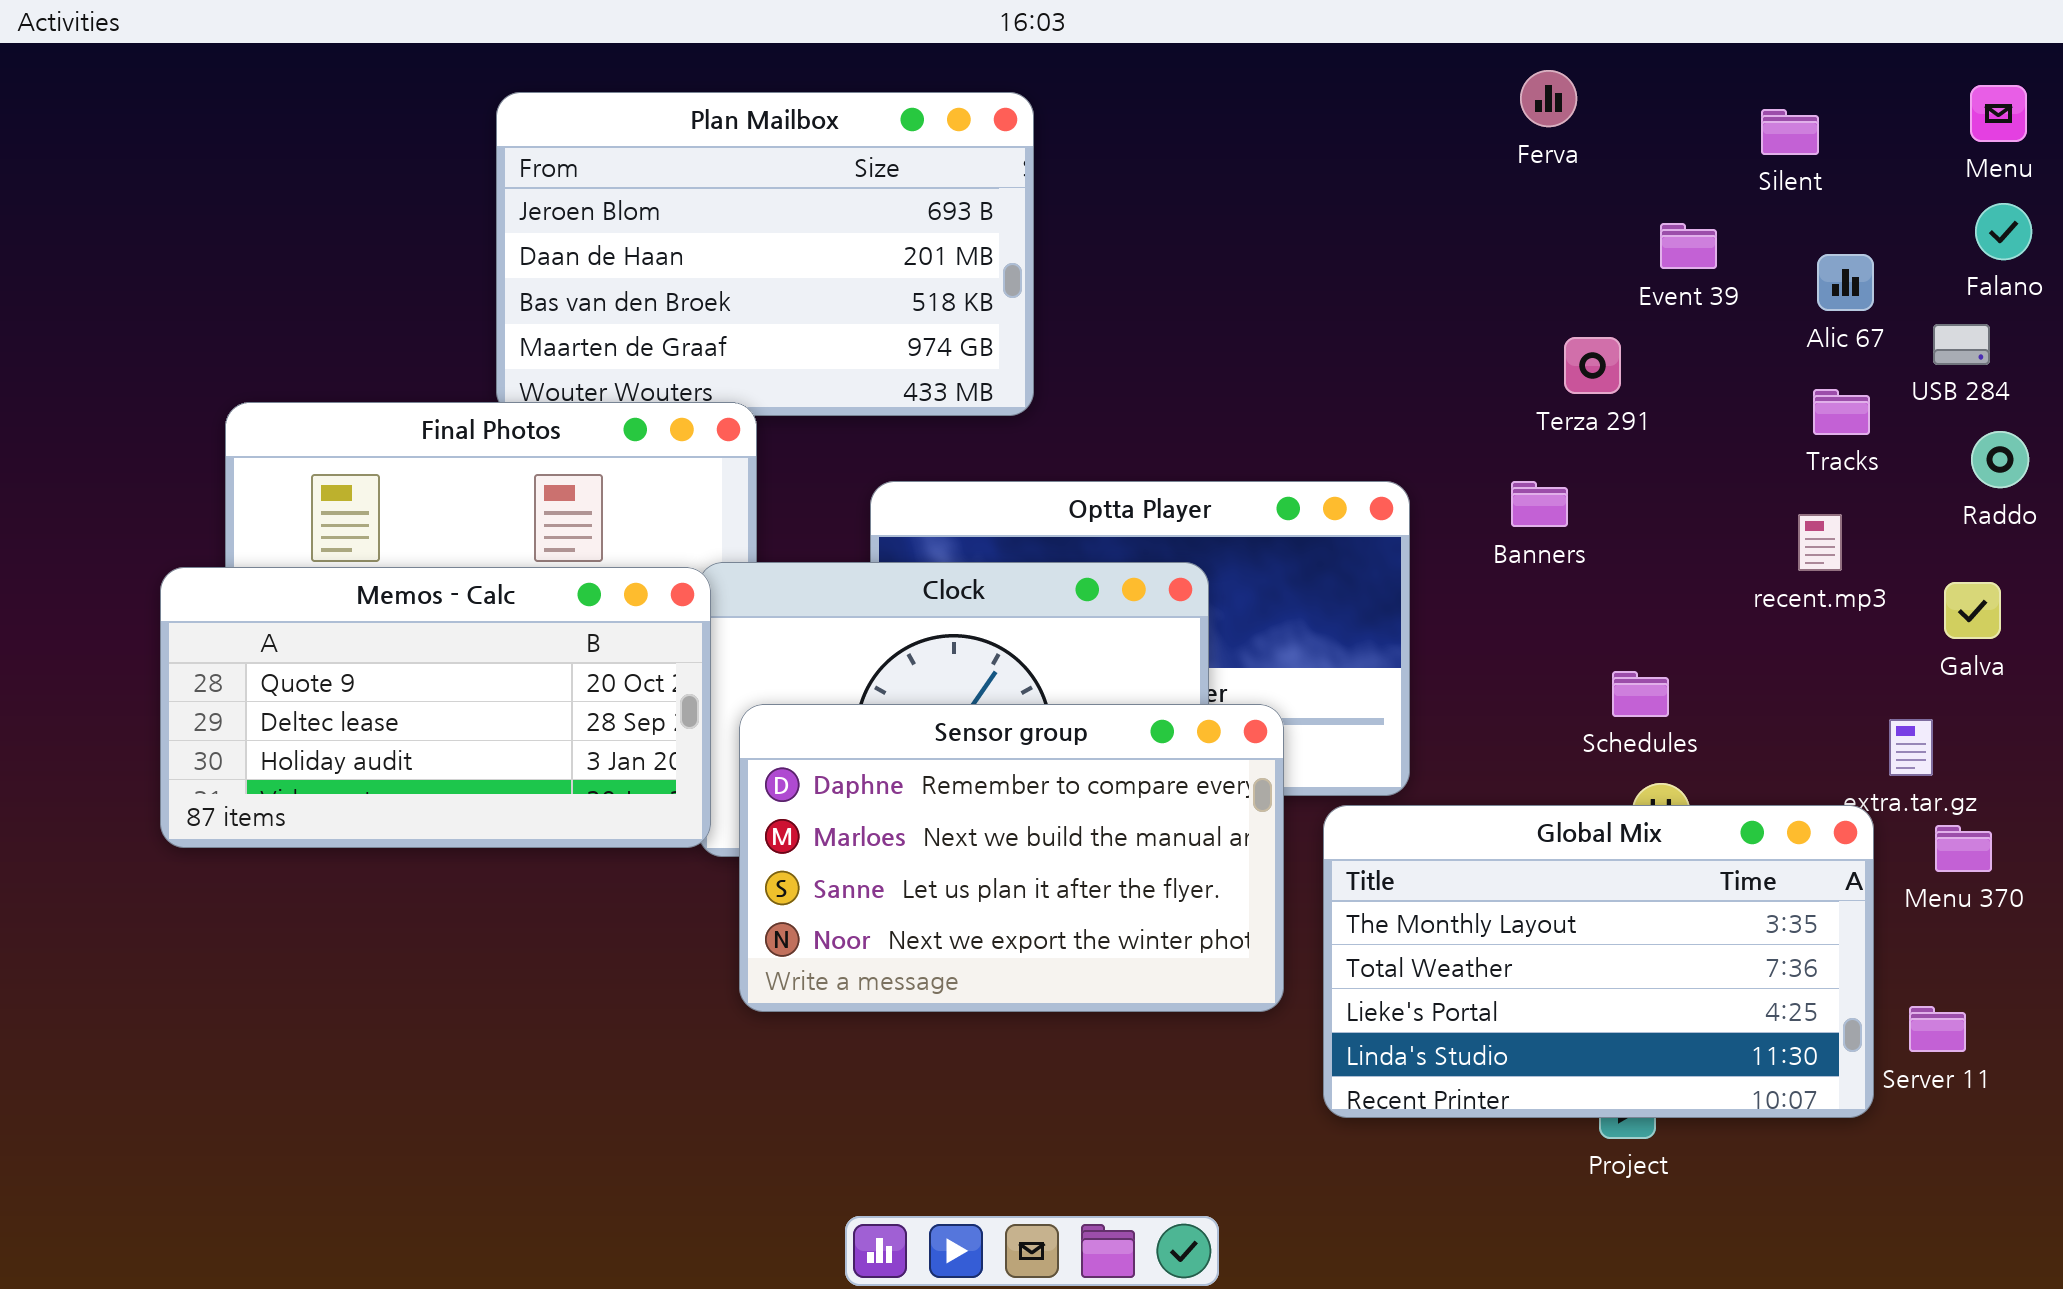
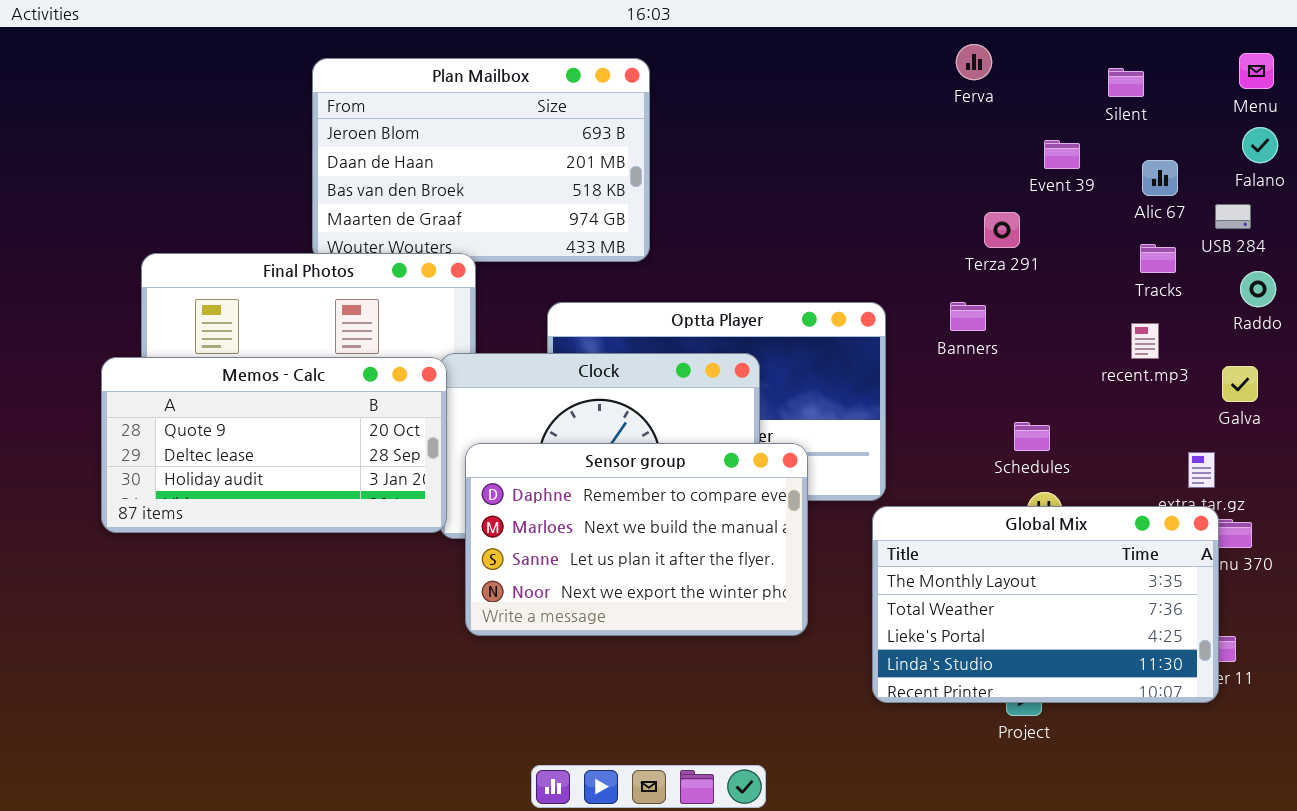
Global Mix: [1323,805,1874,1118] -> [872,506,1219,703], moved

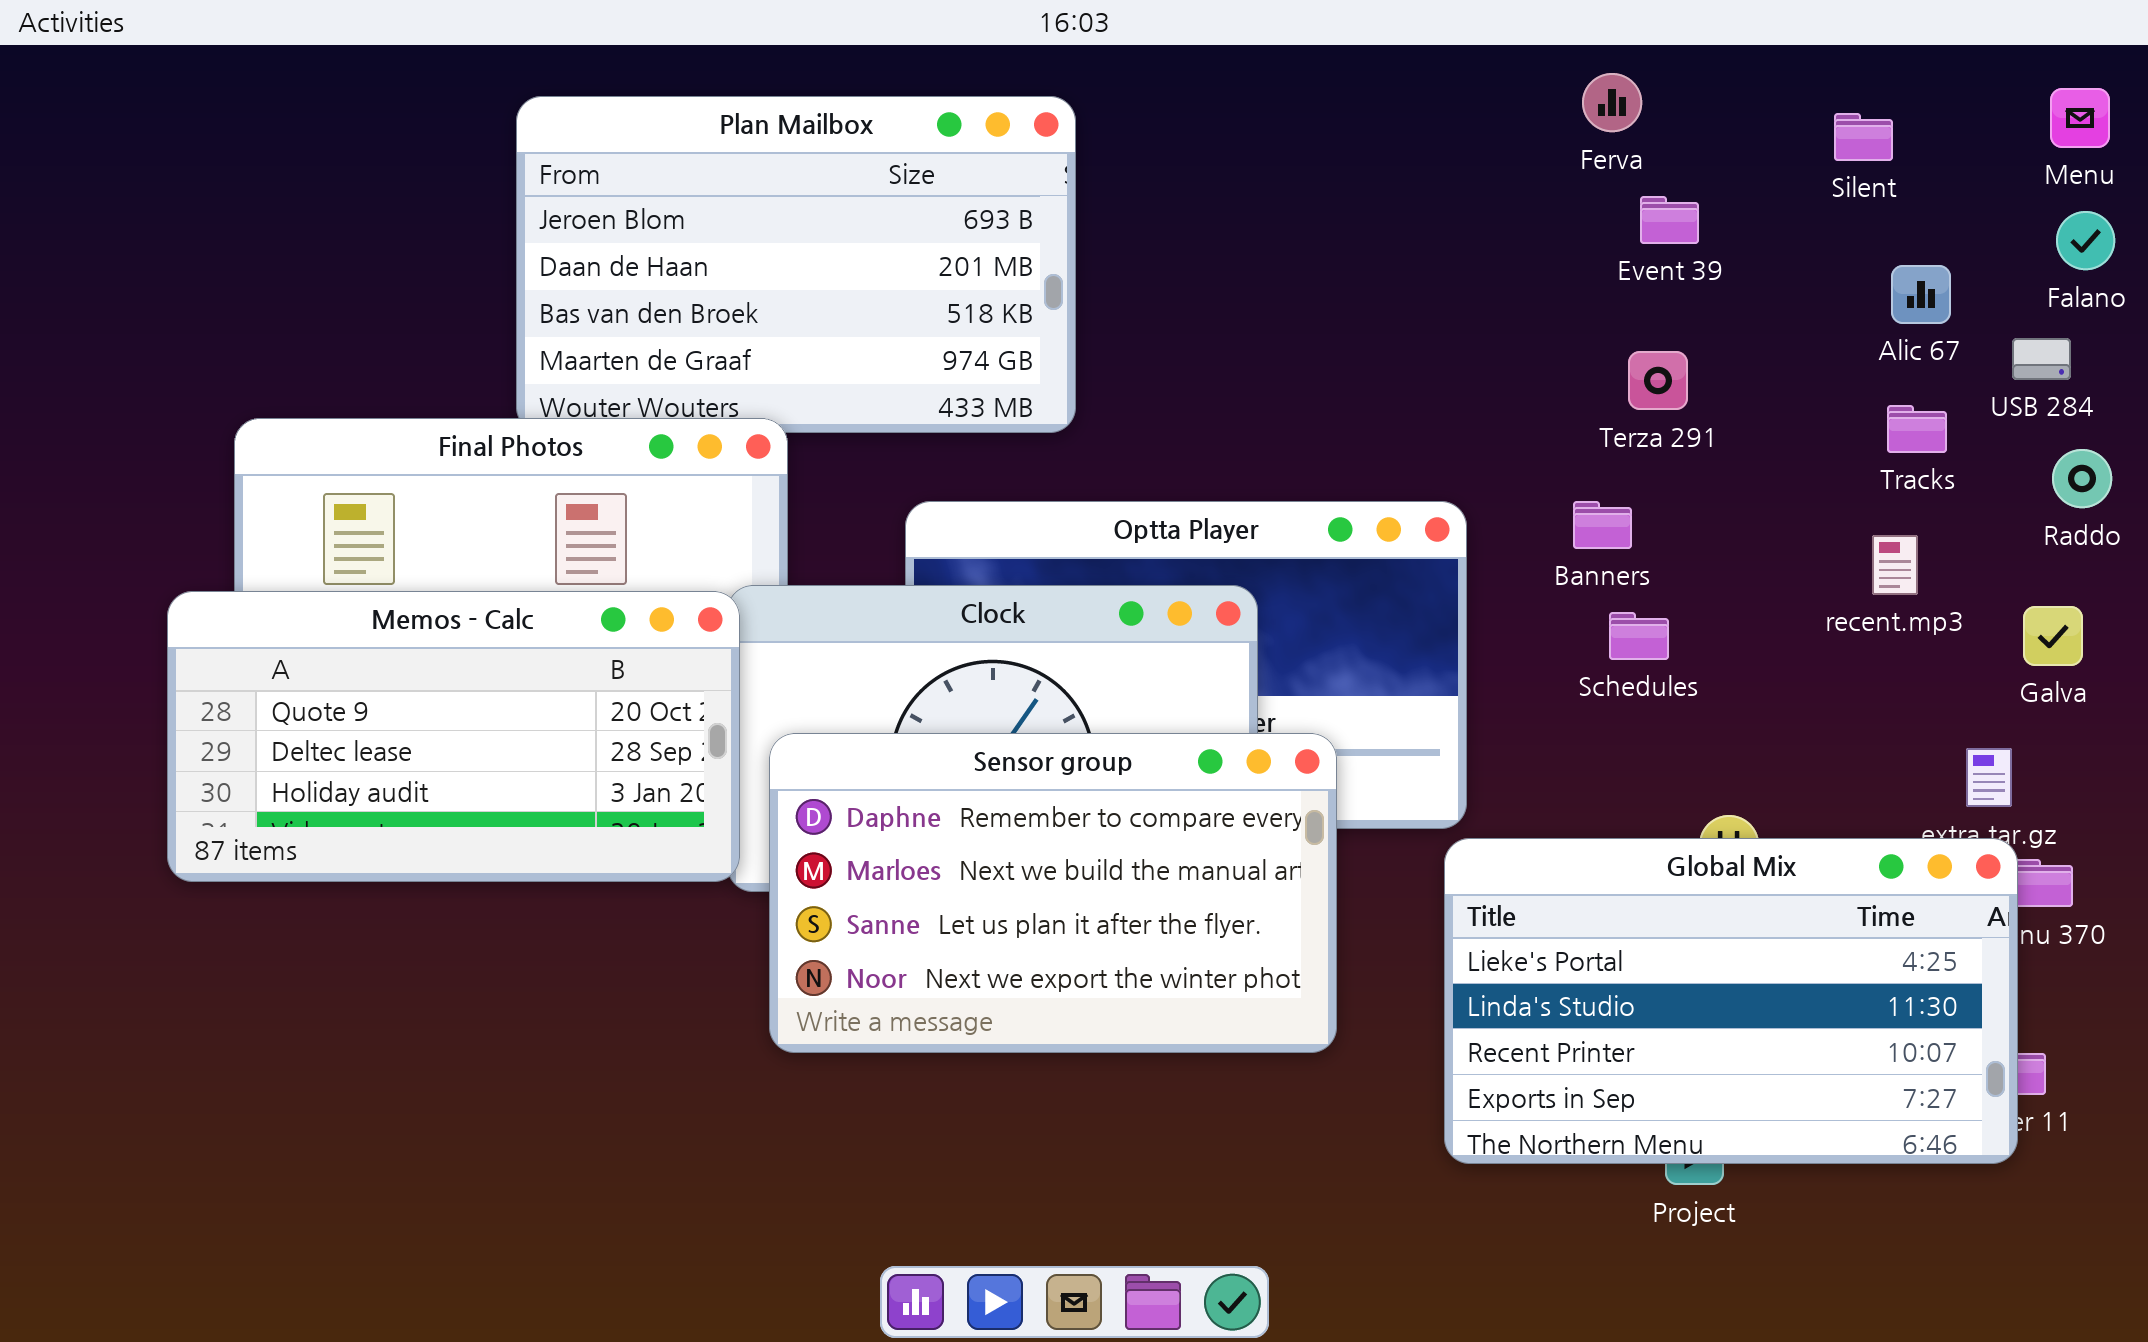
Event 39: [1044,140,1080,169] -> [1640,196,1699,244], moved
Schedules: [1014,422,1050,451] -> [1609,612,1669,660], moved
Global Mix: [872,506,1219,703] -> [1444,838,2018,1164], scrolled down 2 rows

